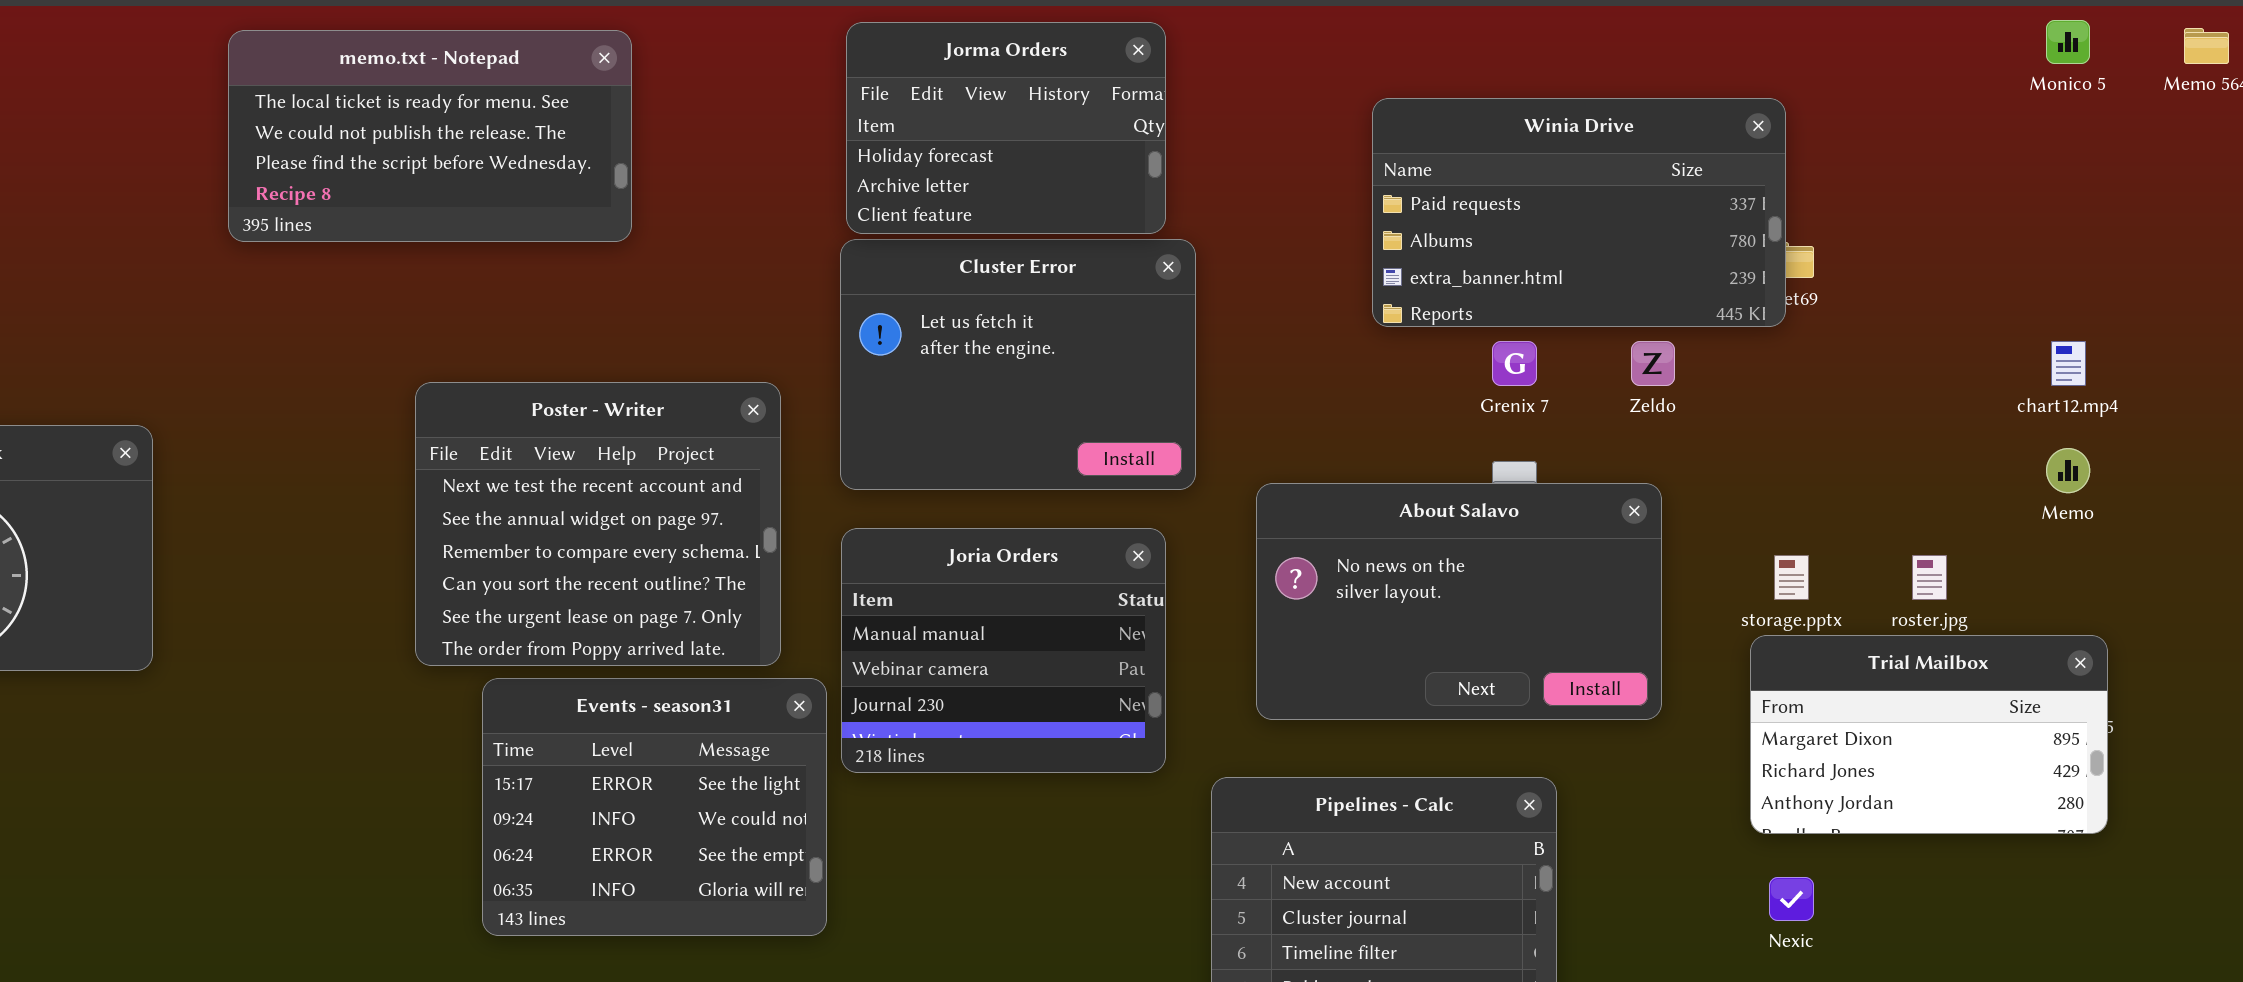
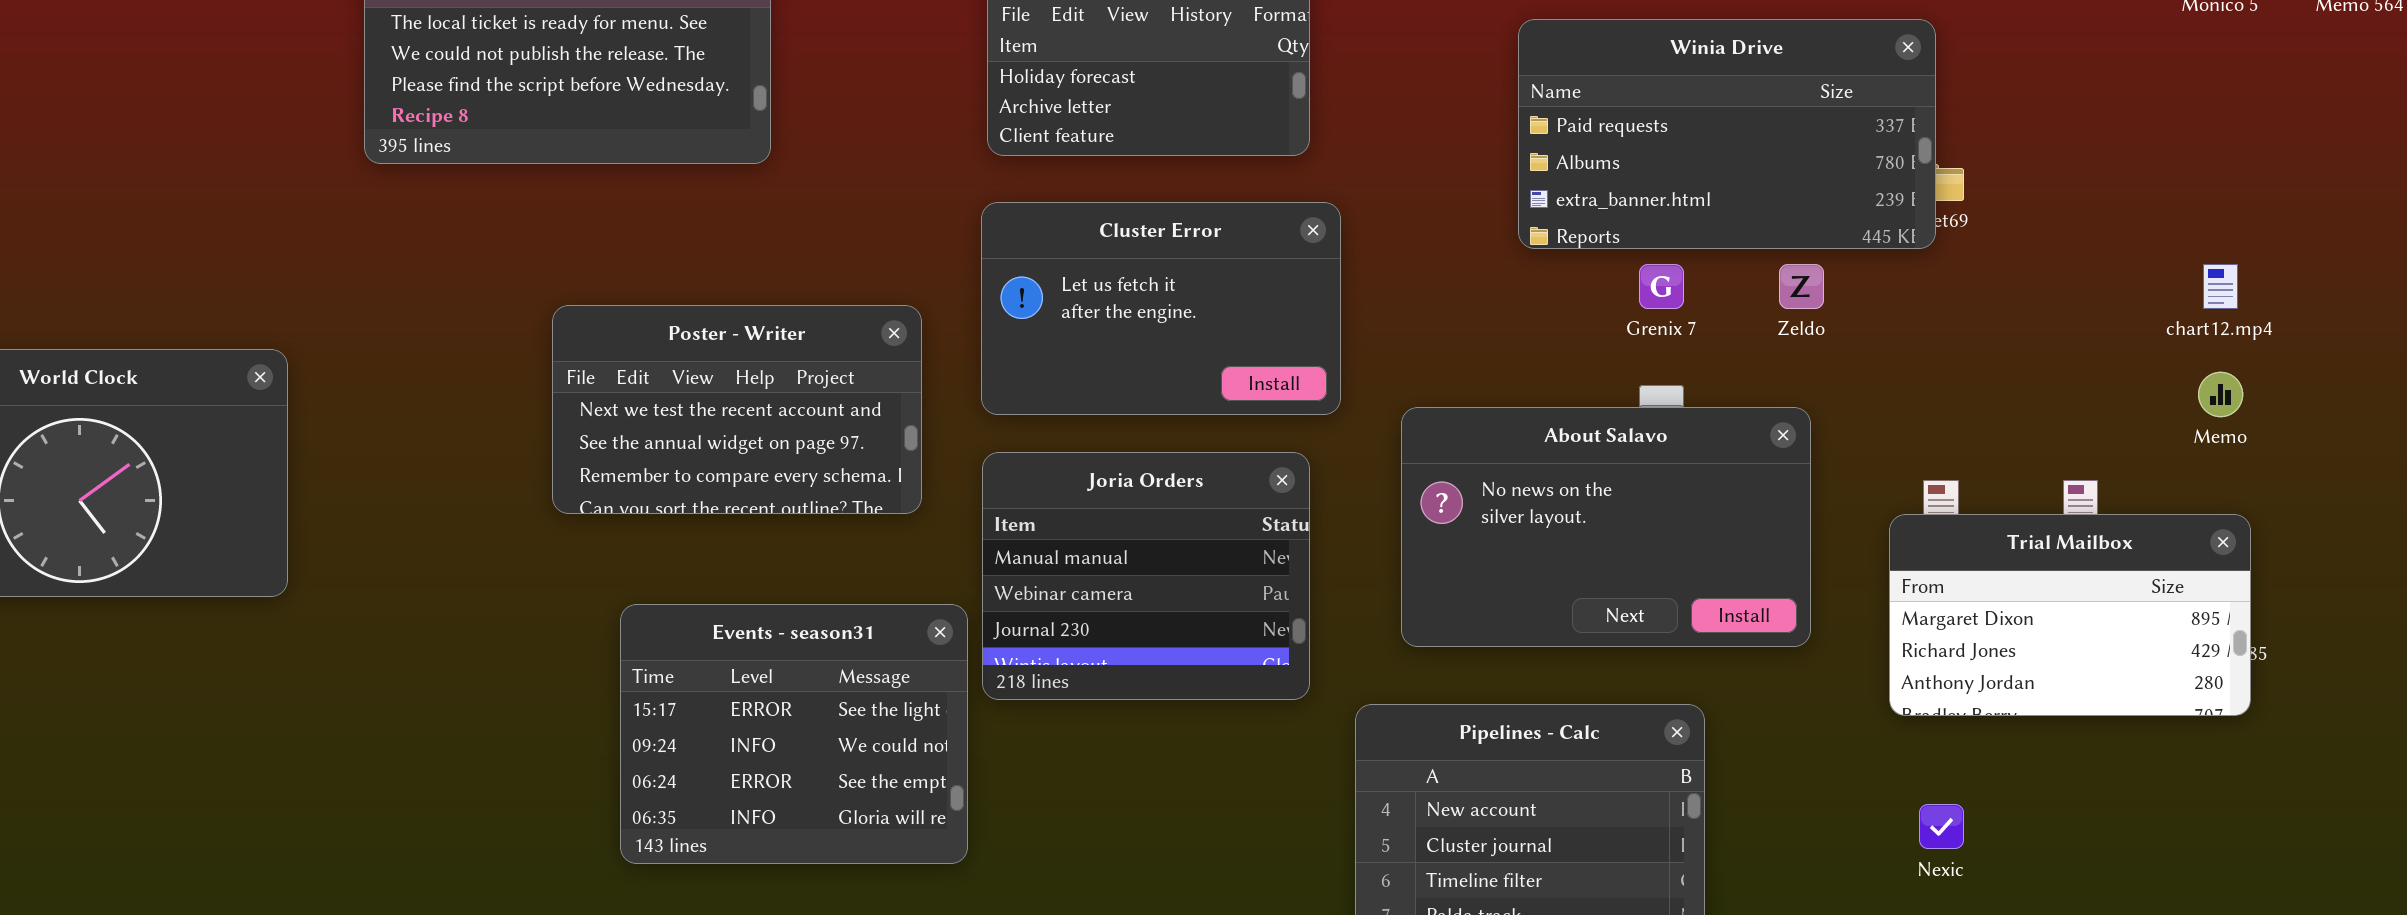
Cluster Error: [840,239,1196,490] -> [981,202,1341,415], resized
Poster - Writer: [415,382,781,666] -> [552,305,922,514], resized
Trial Mailbox: [1750,635,2108,834] -> [1889,514,2251,716], moved

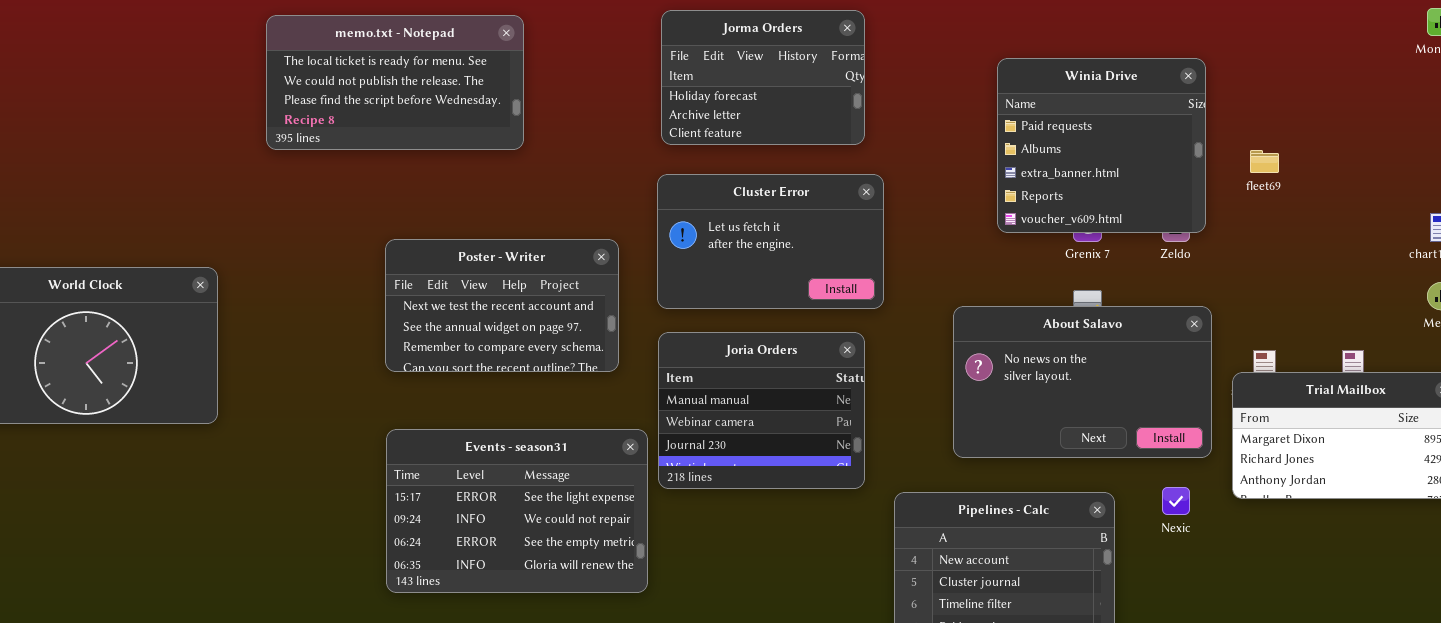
Winia Drive: [1518,19,1936,249] -> [997,58,1206,233], resized
About Salavo: [1401,407,1811,647] -> [953,306,1212,458], moved
Events - season31: [620,604,968,864] -> [386,429,648,593], resized
Nexic: [1919,804,1964,849] -> [1162,487,1190,515], moved

